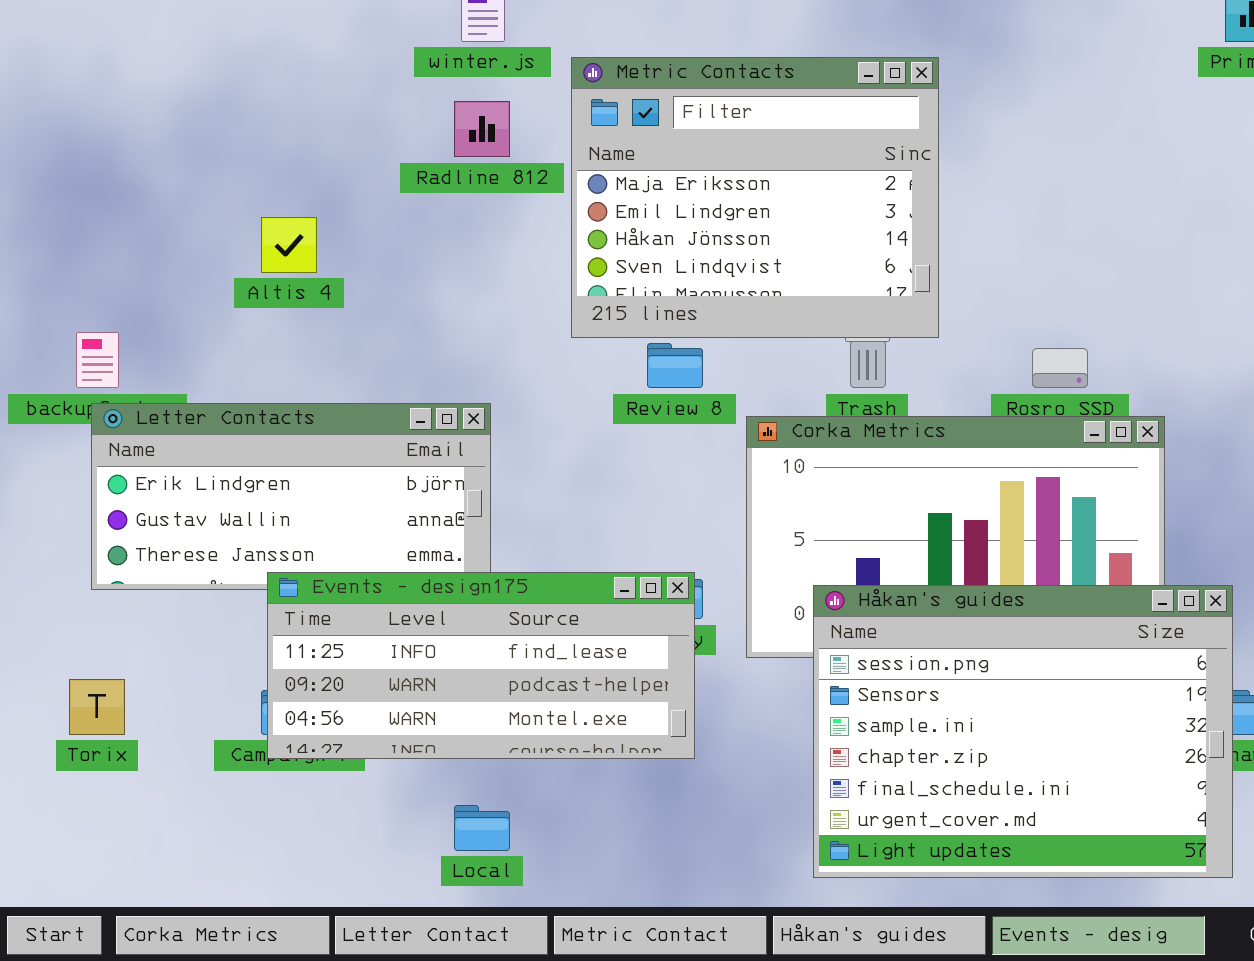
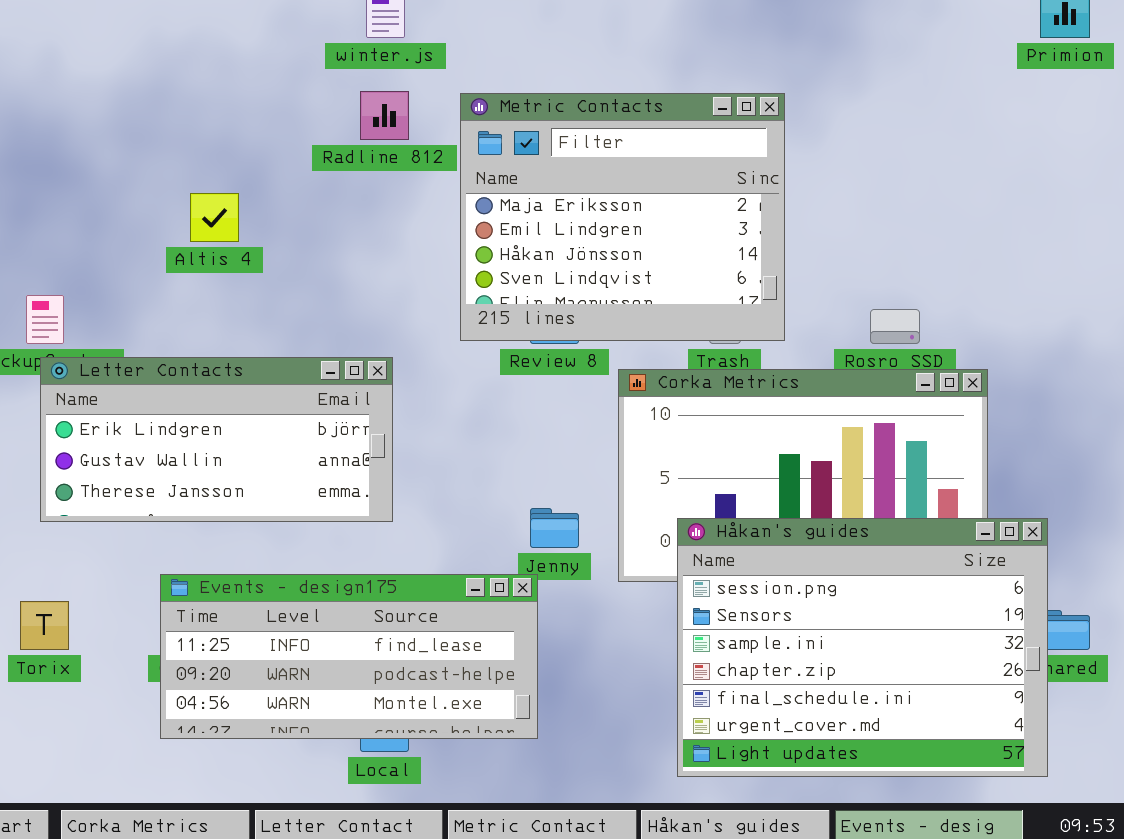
Metric Contacts: [571,57,939,338] -> [460,93,785,341], moved
Events - design175: [267,572,695,759] -> [160,574,538,739], moved

